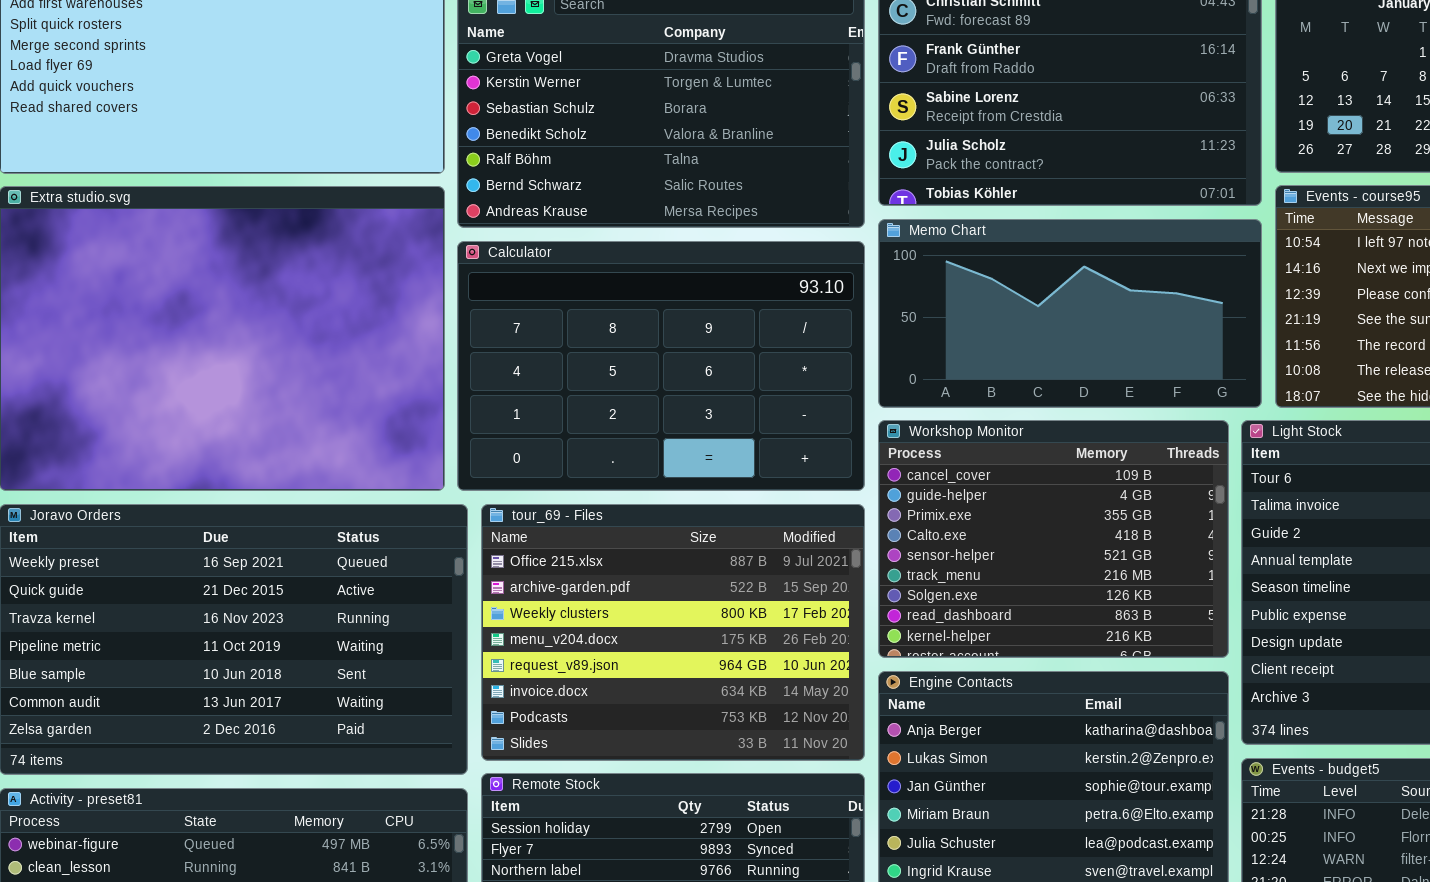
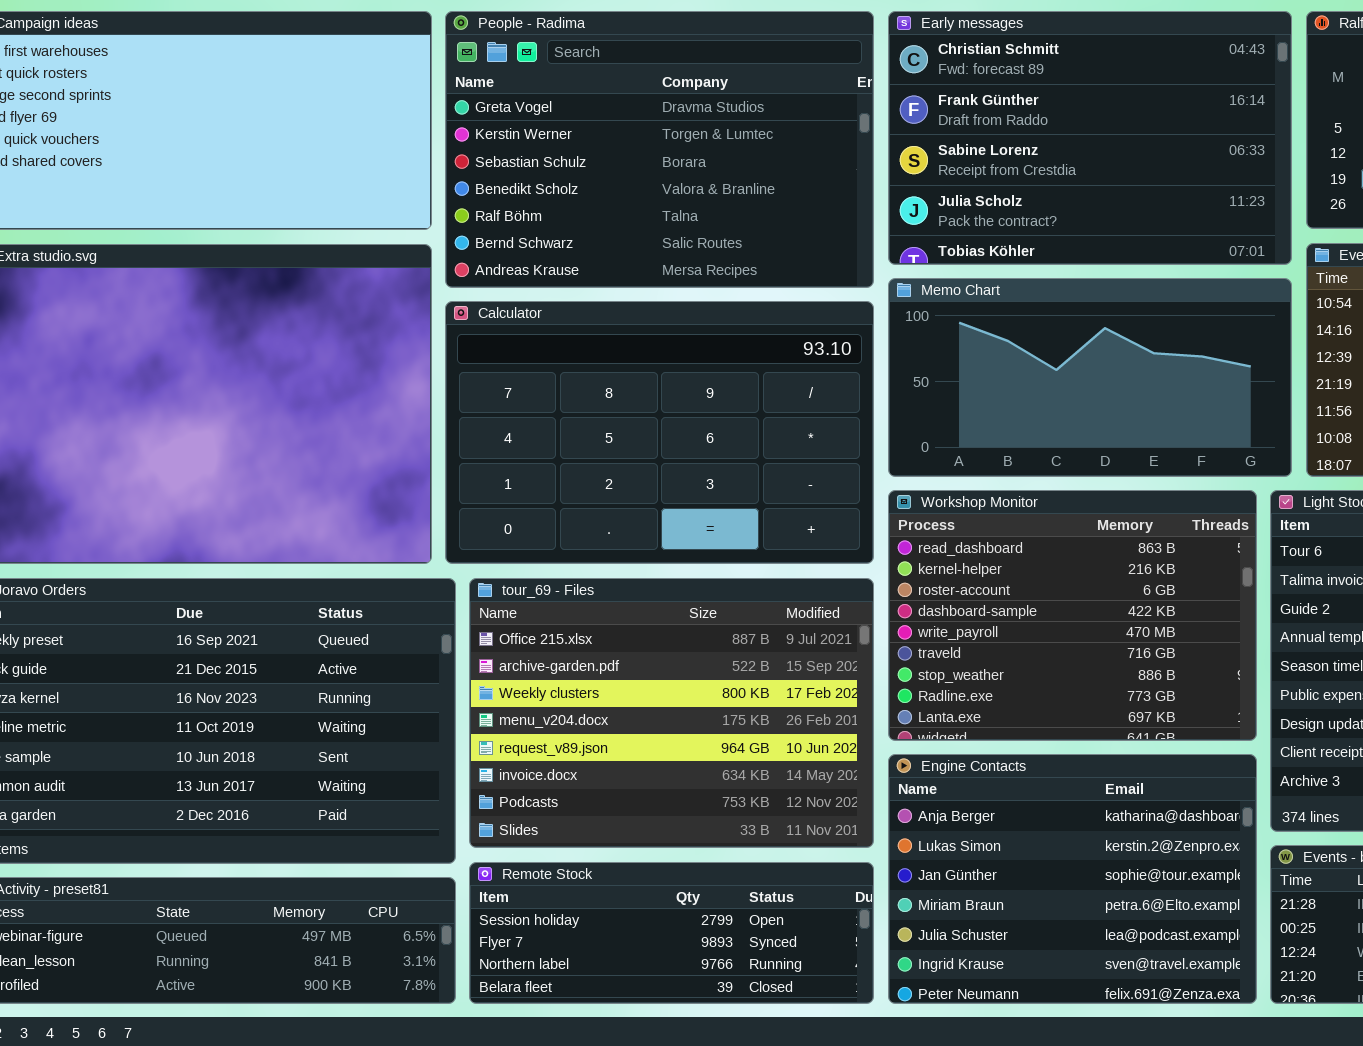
Workshop Monitor: [878,420,1229,658] -> [888,490,1257,741], scrolled down 7 rows

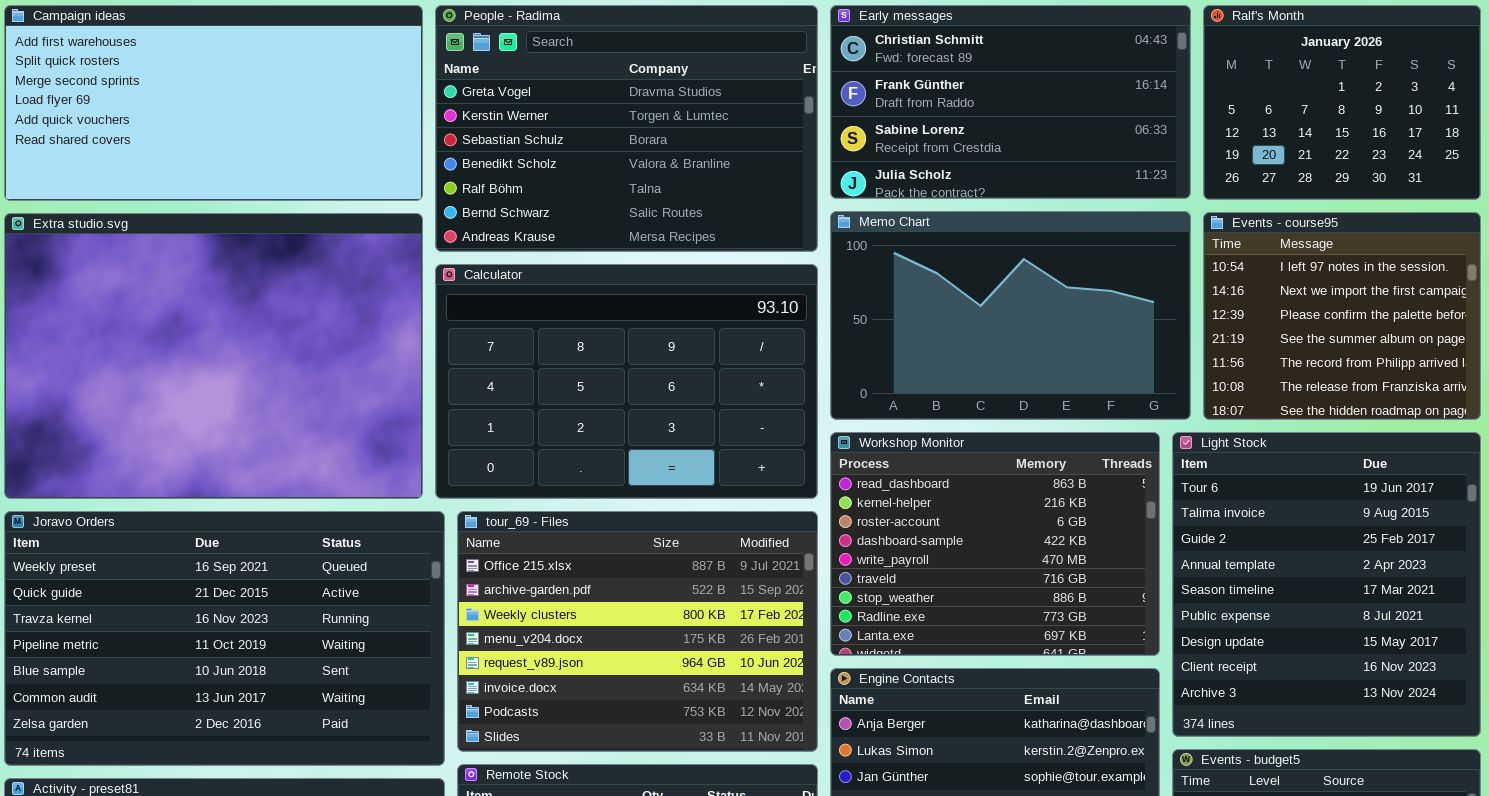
Early messages: [888,11,1292,265] -> [830,5,1191,199], resized
Memo Chart: [888,278,1292,477] -> [830,211,1191,420], resized

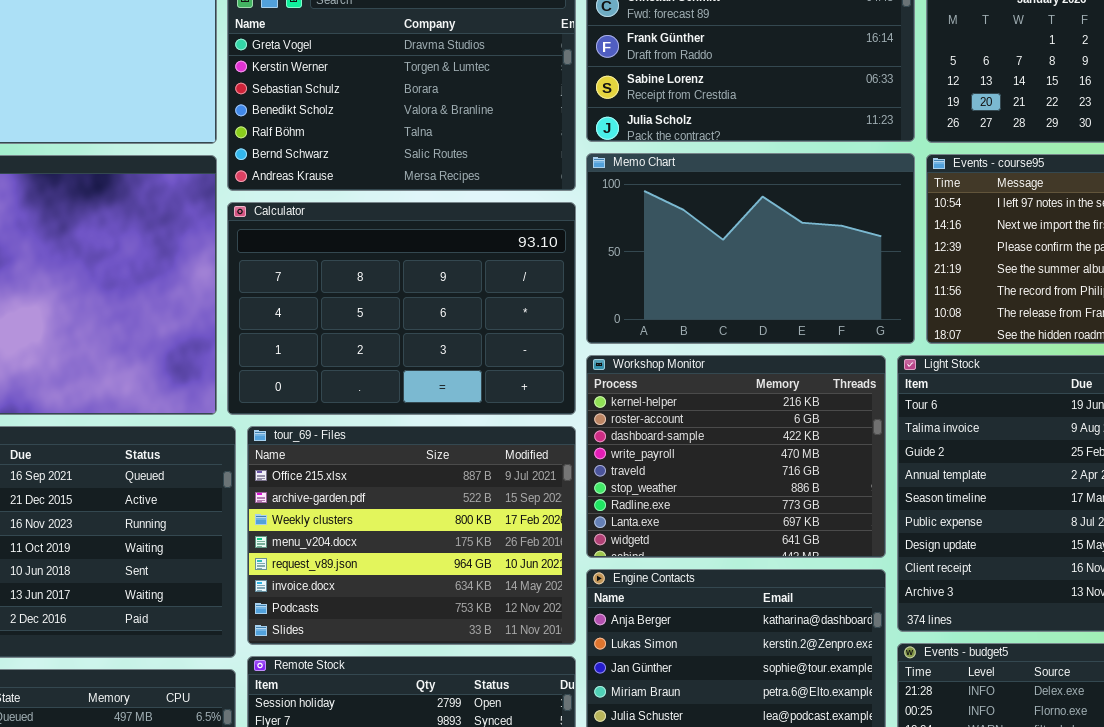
Workshop Monitor: [830,432,1160,656] -> [586,355,886,558], scrolled down 1 row

